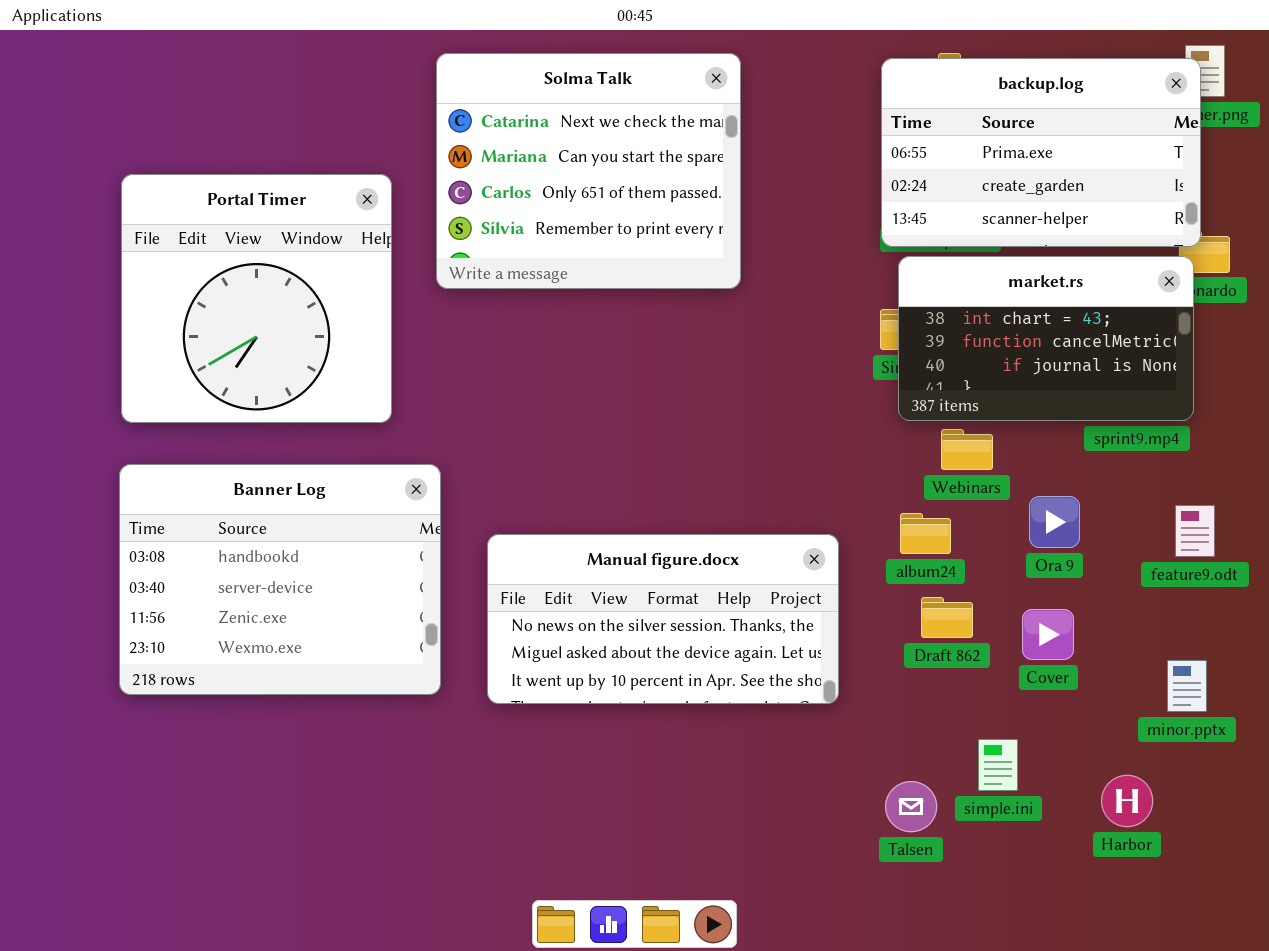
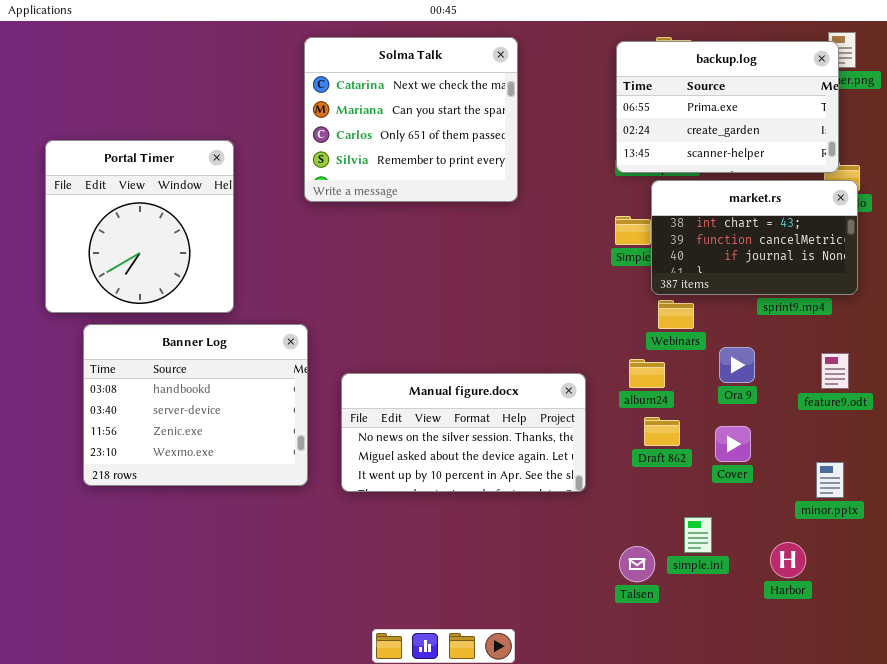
Portal Timer: [121,174,392,423] -> [45,140,234,313], moved
market.rs: [898,256,1194,421] -> [651,180,858,295], moved

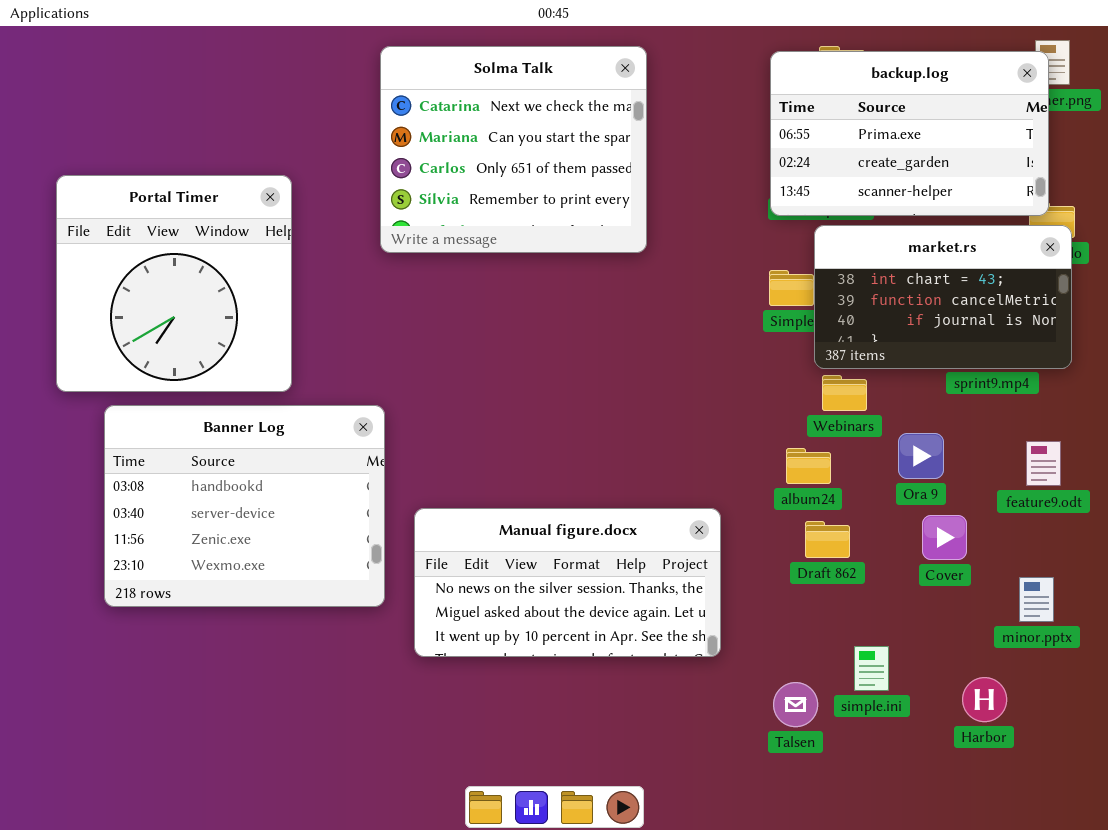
Manual figure.docx: [341,373,586,492] -> [414,508,721,657], moved
Cover: [715,426,751,462] -> [922,515,967,560], moved

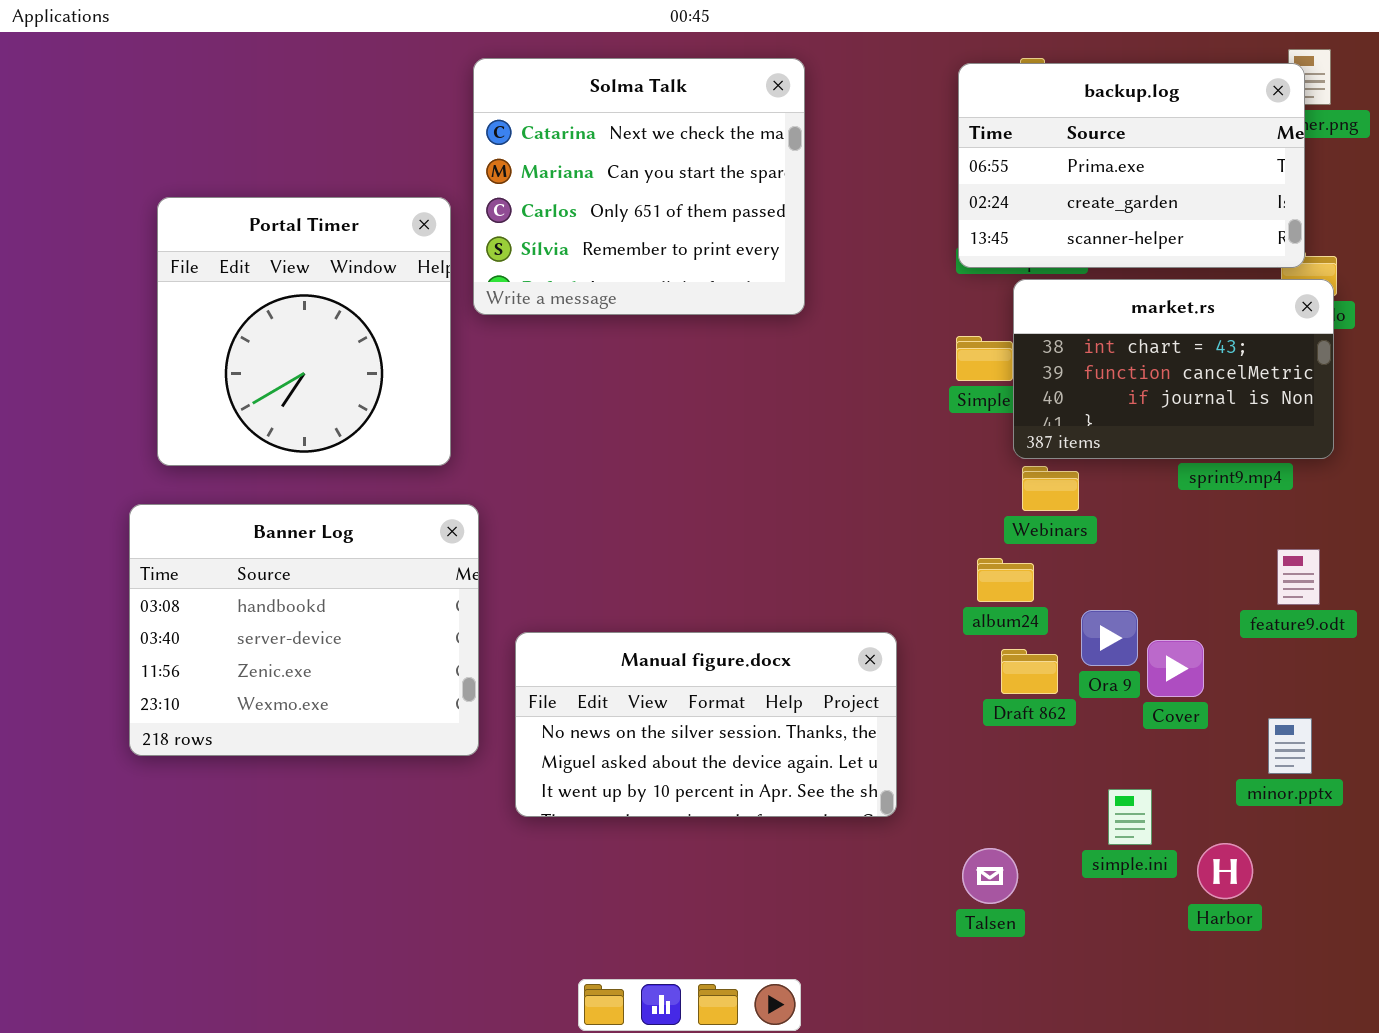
Portal Timer: [56,175,292,392] -> [157,197,451,466], moved
Ora 9: [898,433,944,479] -> [1081,610,1138,666], moved
simple.ini: [854,646,889,691] -> [1108,789,1152,845], moved

